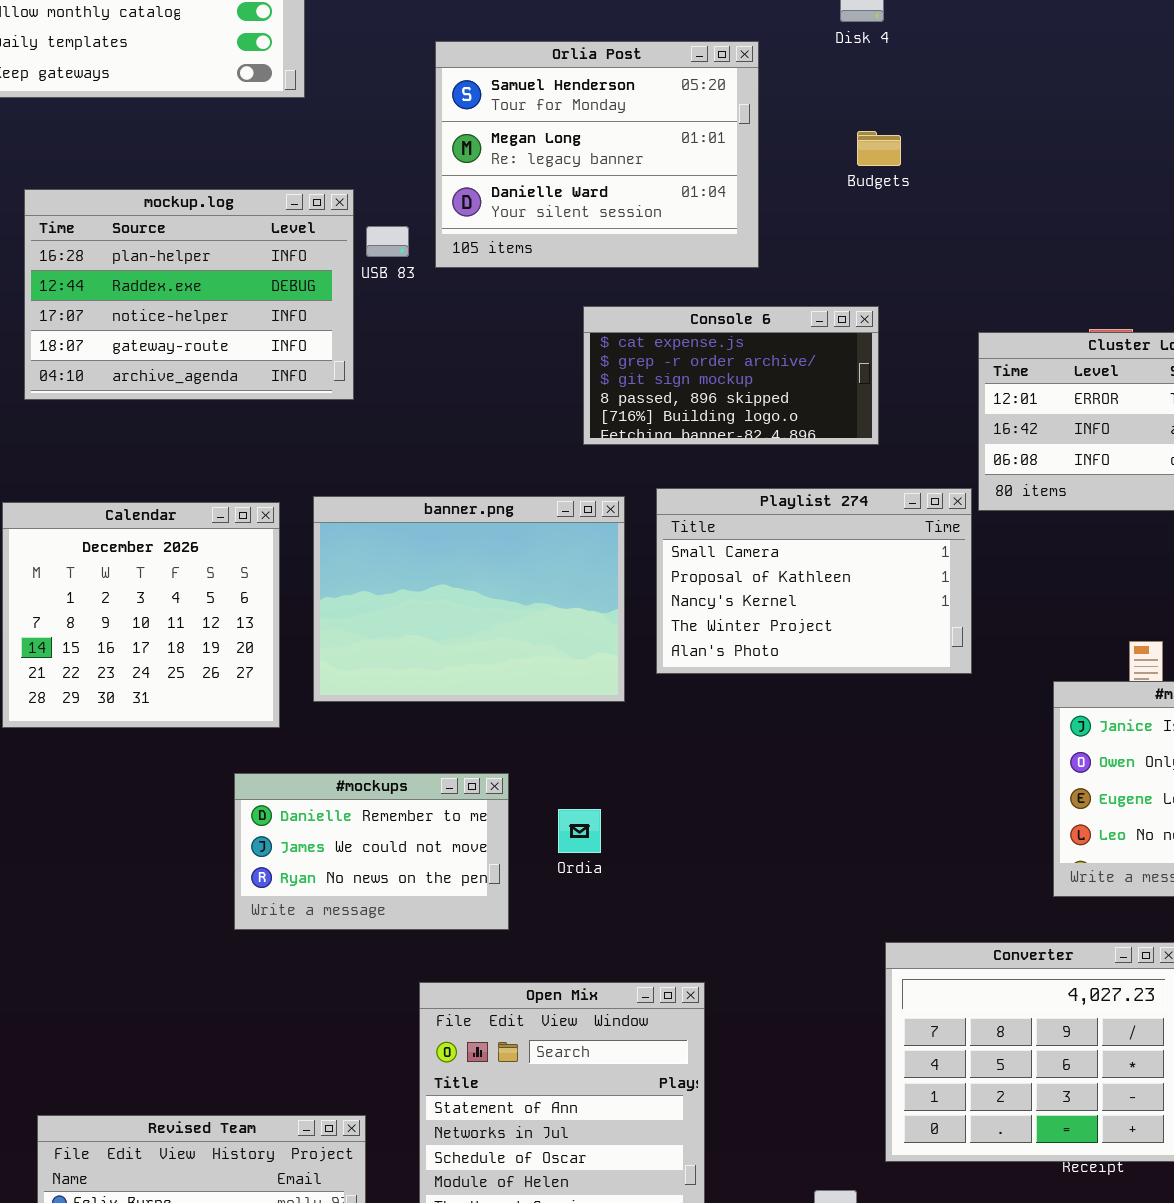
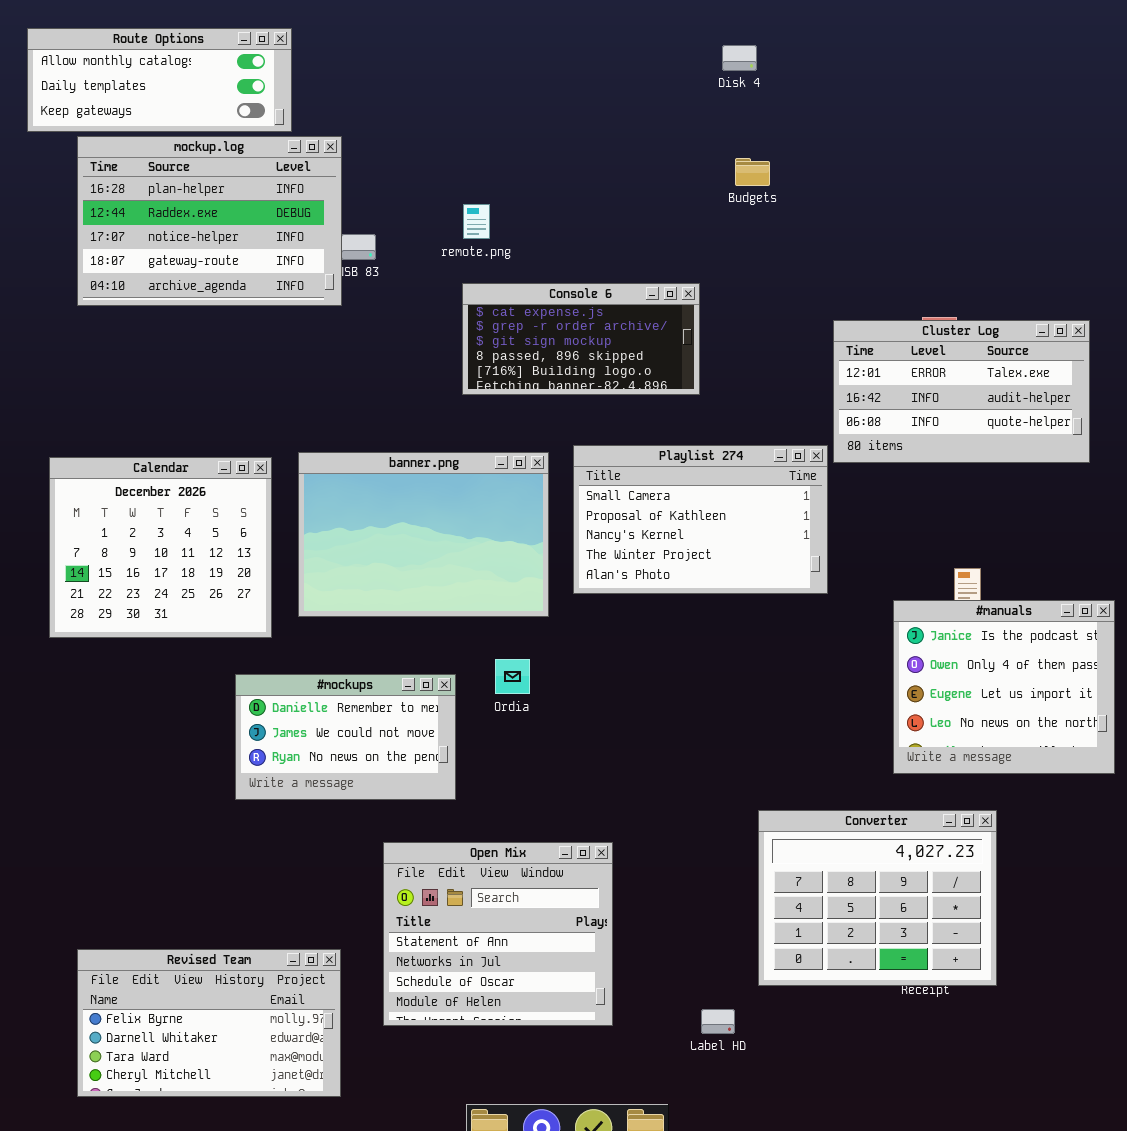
Orlia Post: [435,41,759,268] -> none, closed
mockup.log: [24,189,354,400] -> [77,136,342,306], moved
Console 6: [583,306,879,445] -> [462,283,700,395], moved
Ordia: [558,809,601,853] -> [495,659,530,694], moved

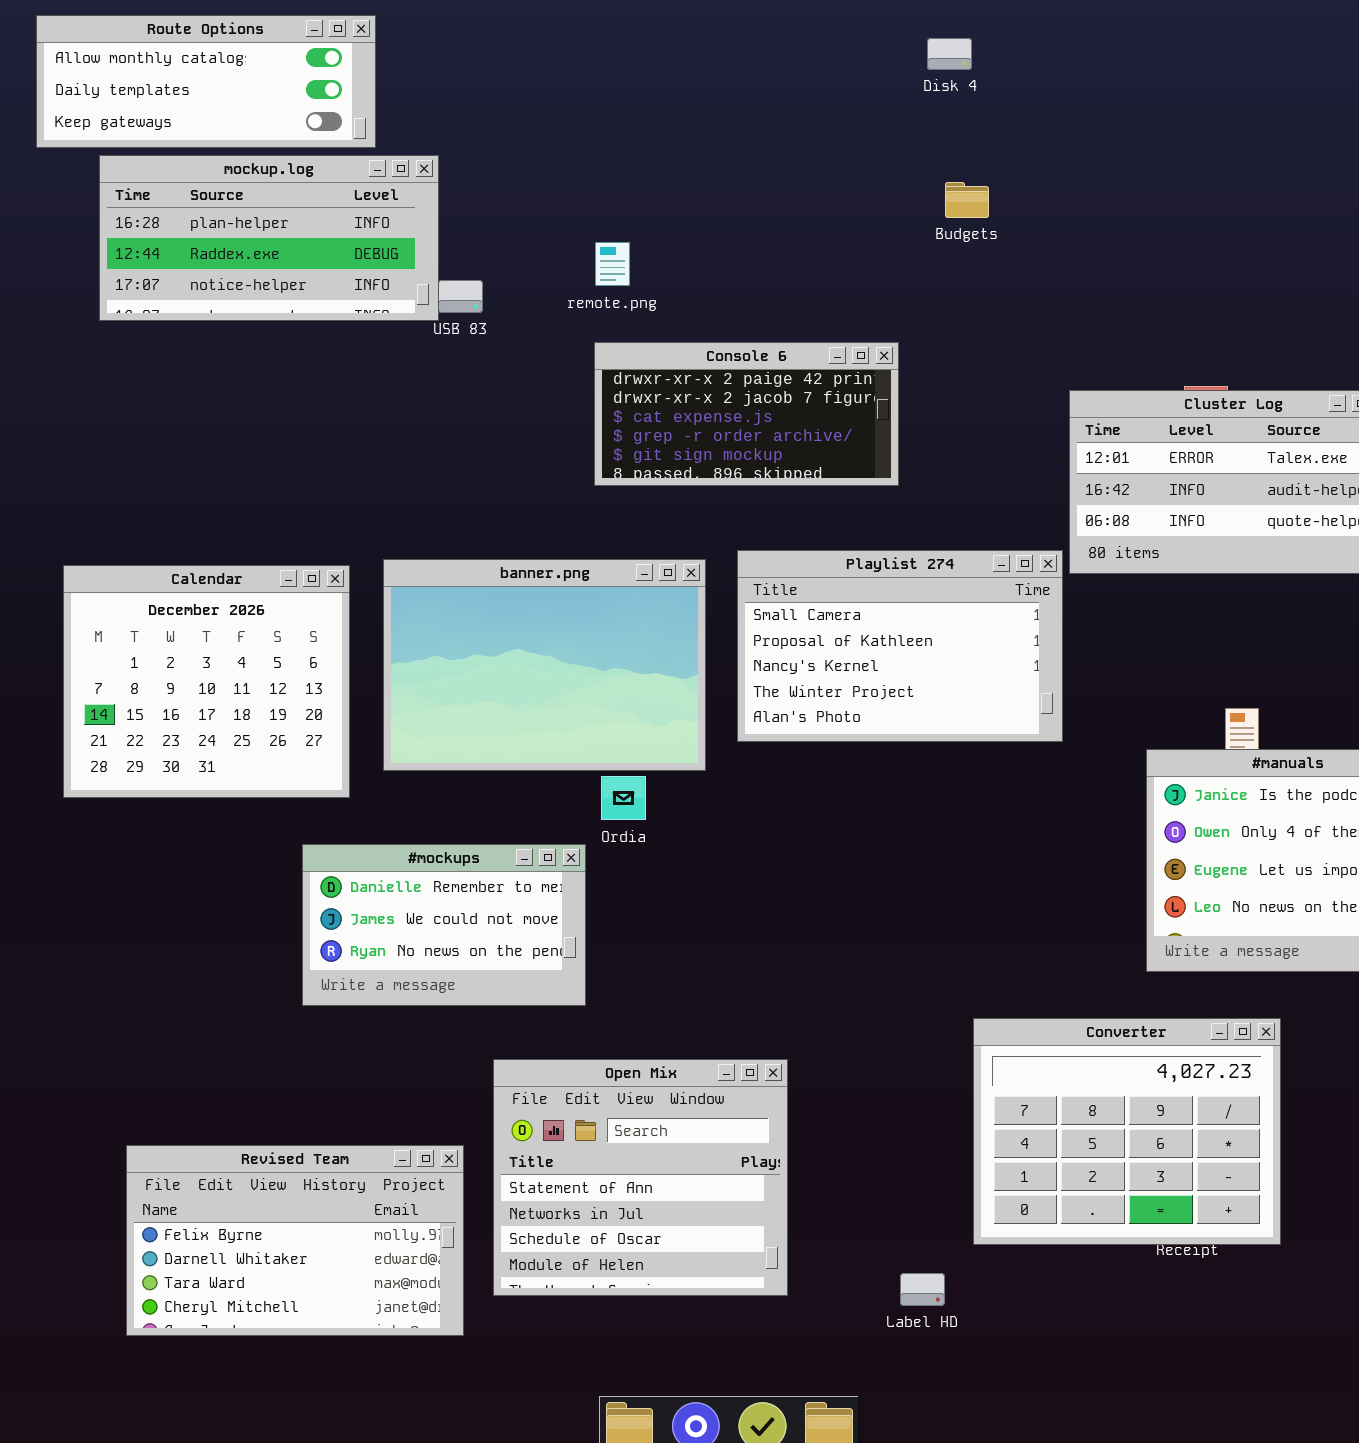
mockup.log: [77,136,342,306] -> [99,155,439,321], resized
Console 6: [462,283,700,395] -> [594,342,899,486], scrolled up 2 rows
Ordia: [495,659,530,694] -> [601,776,646,820], moved
Revised Team: [77,949,341,1097] -> [126,1145,464,1336], moved

